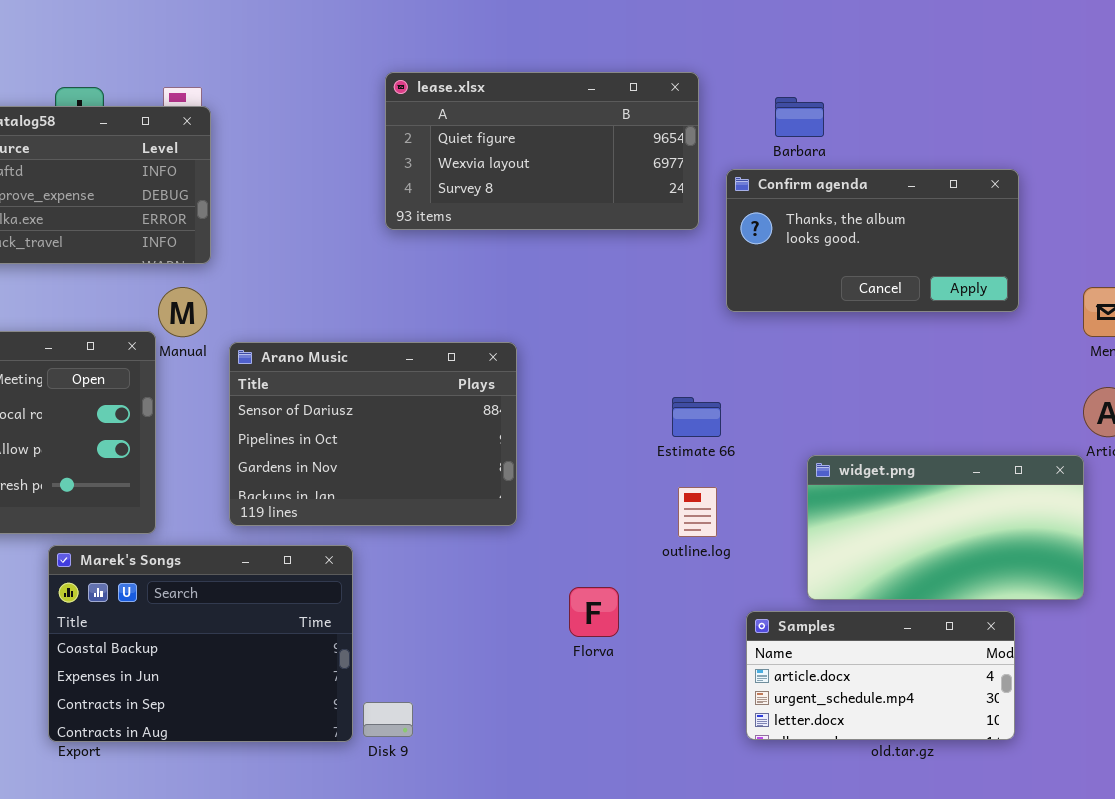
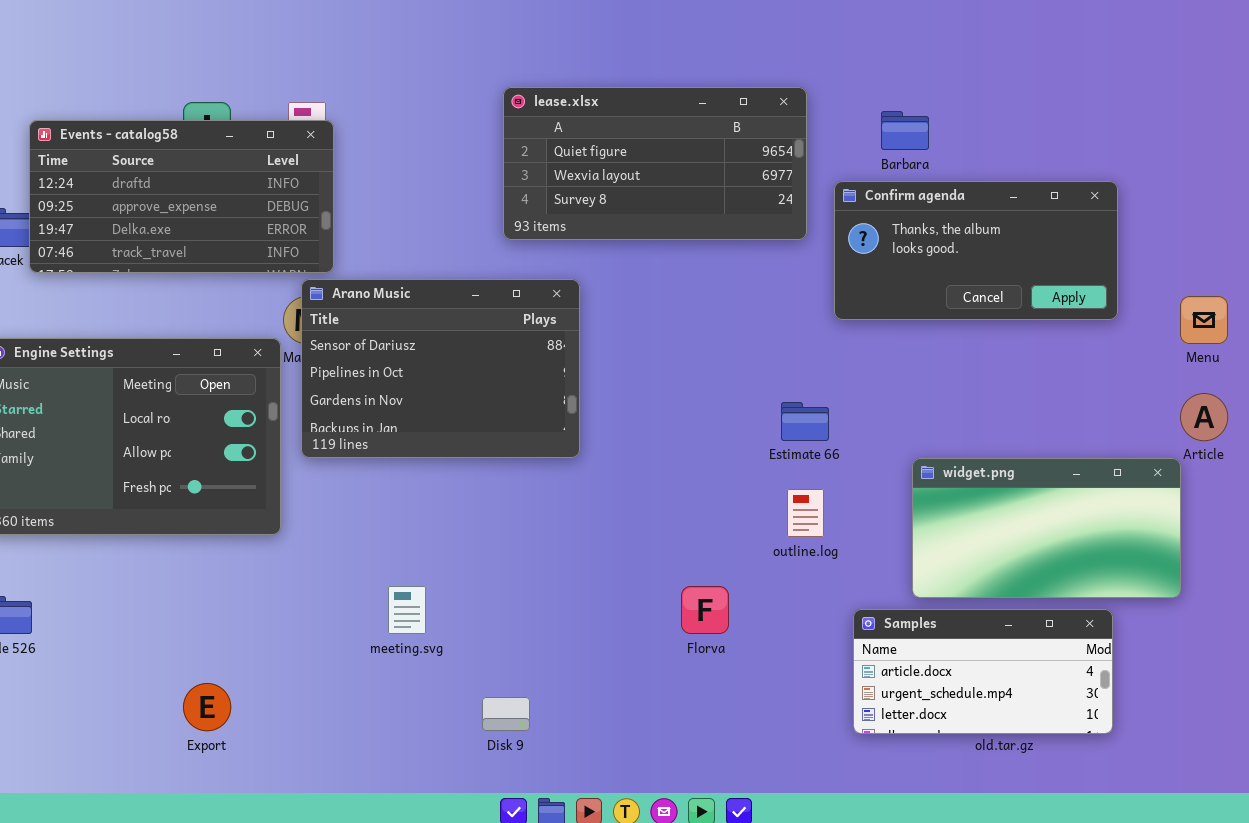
Arano Music: [229,342,517,526] -> [301,279,580,458], moved
Marek's Songs: [48,545,353,742] -> none, closed

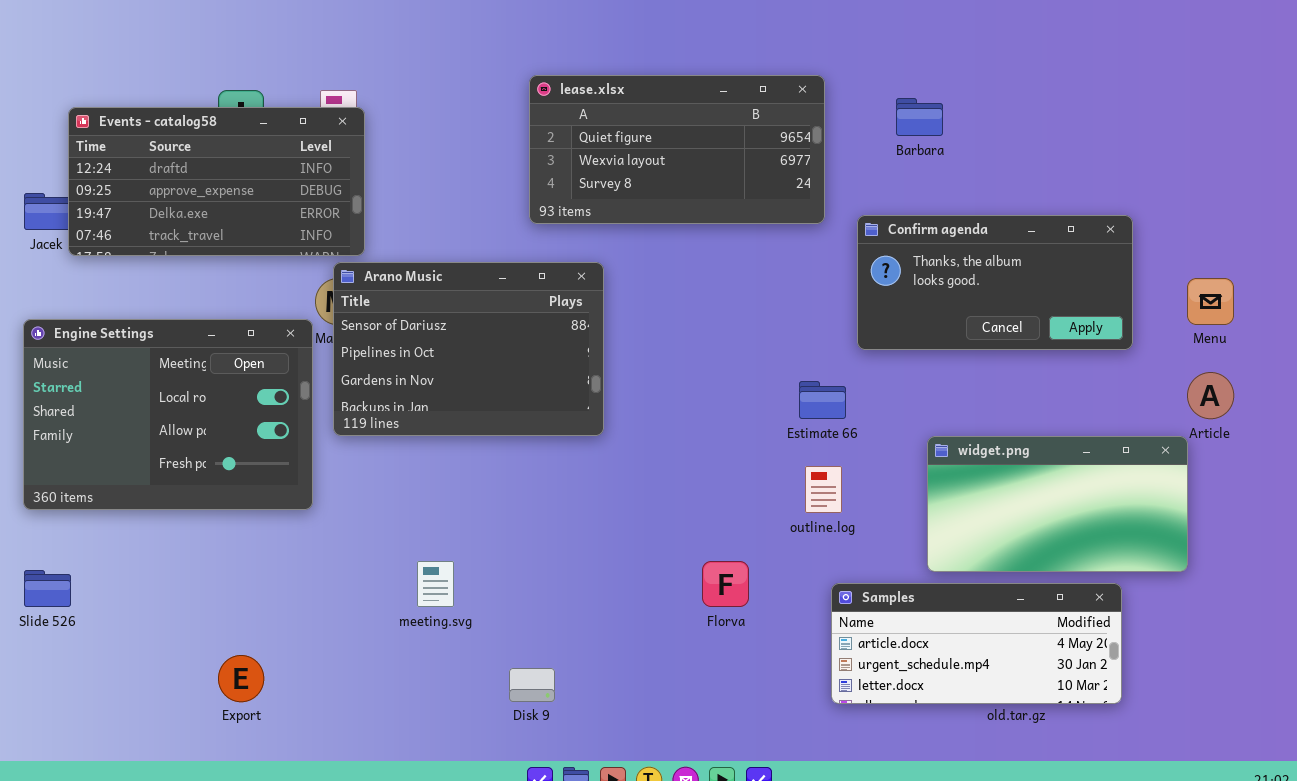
Confirm agenda: [834,181,1118,320] -> [857,215,1133,350], moved
Samples: [853,609,1113,734] -> [831,583,1122,704], resized

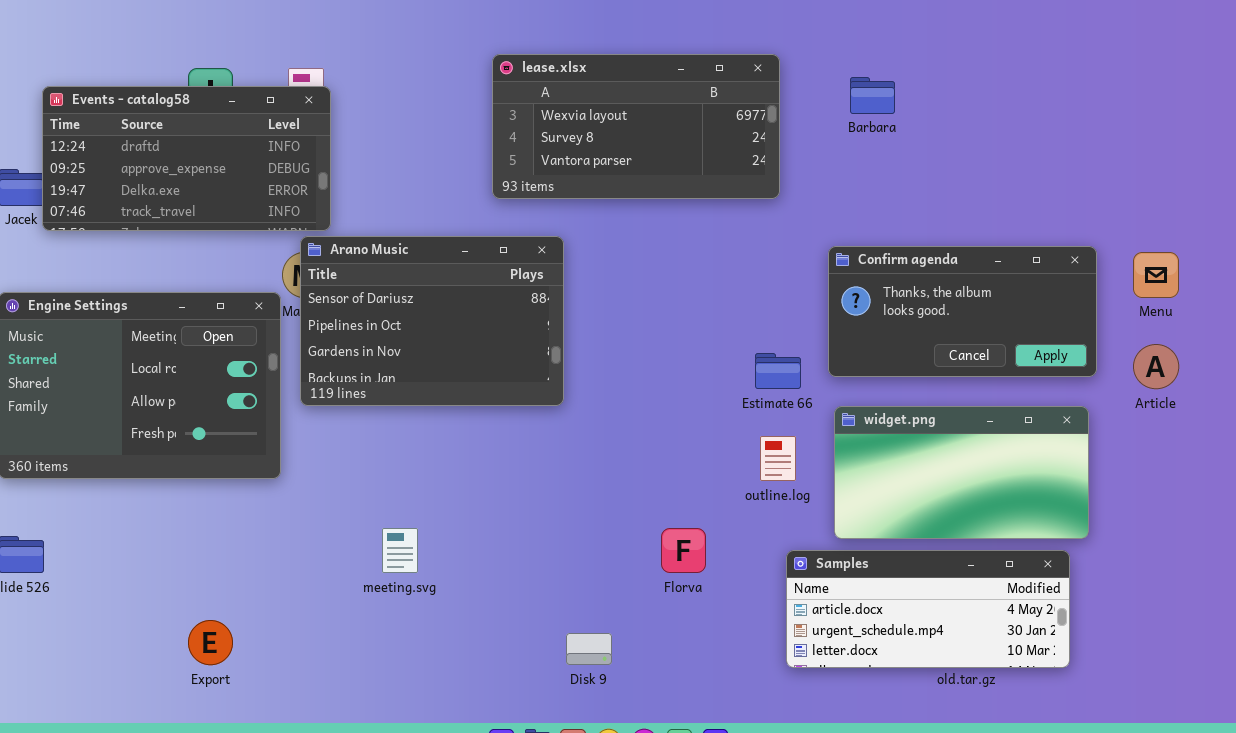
lease.xlsx: [529,75,825,224] -> [492,54,780,199], scrolled down 1 row
Confirm agenda: [857,215,1133,350] -> [828,246,1097,377], moved
widget.png: [927,436,1188,572] -> [834,406,1089,539], moved
Disk 9: [509,668,555,702] -> [566,633,612,665], moved

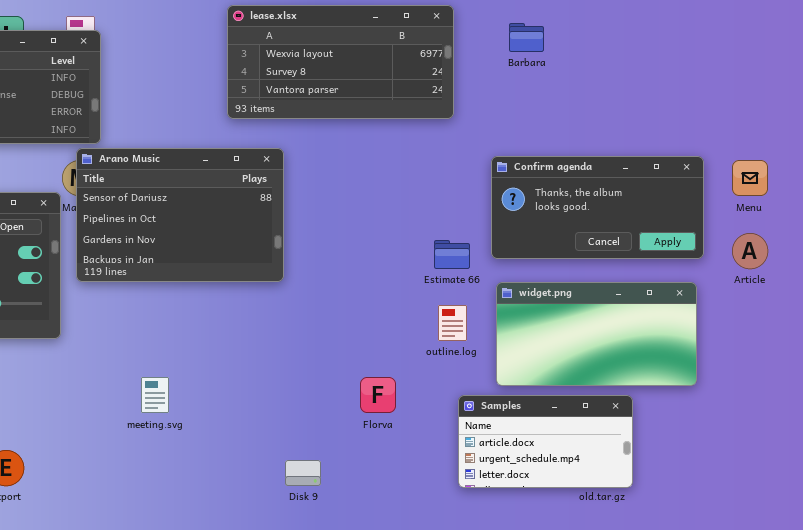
Samples: [786,550,1070,668] -> [458,395,633,488], resized

